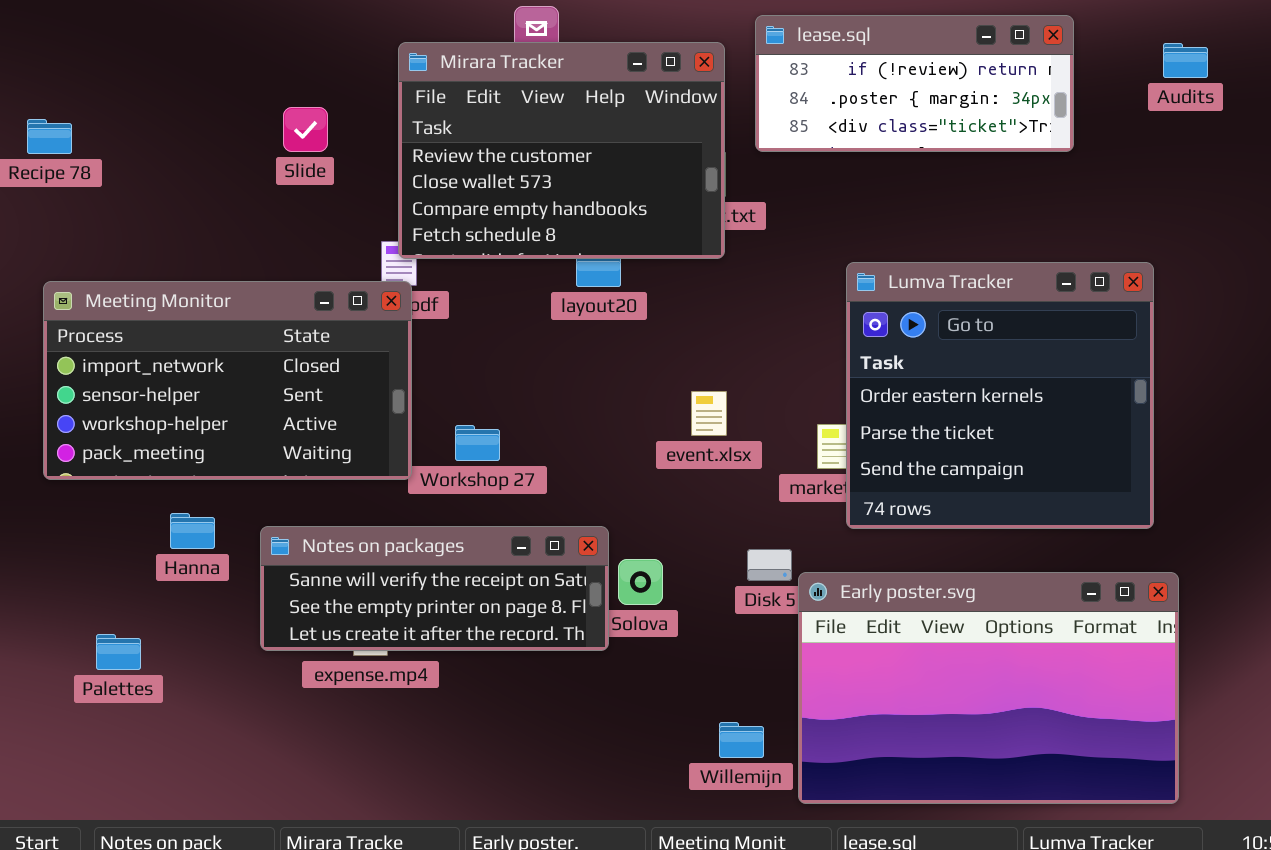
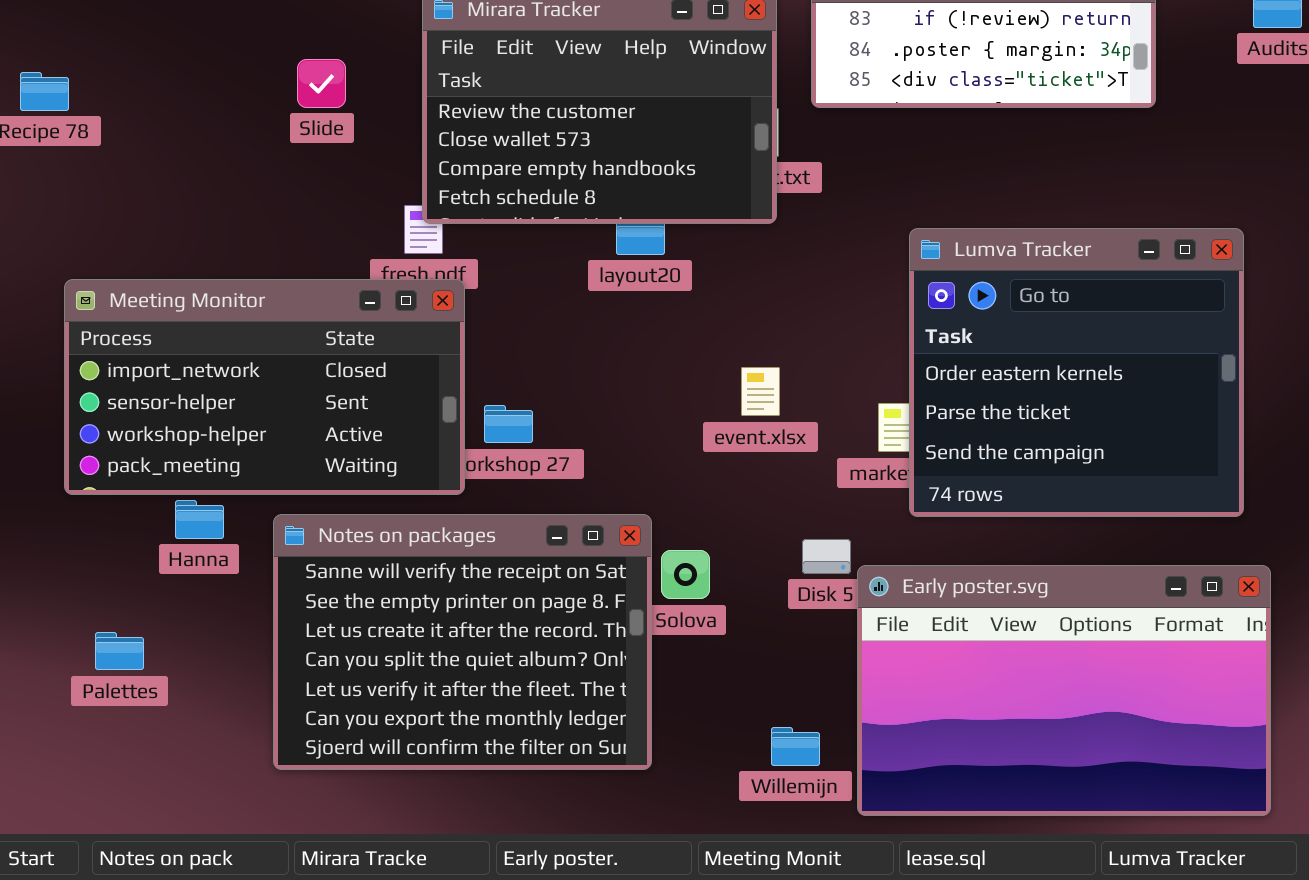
Meeting Monitor: [43,281,412,480] -> [64,279,465,495], moved
Notes on packages: [260,526,609,651] -> [273,514,652,770], resized

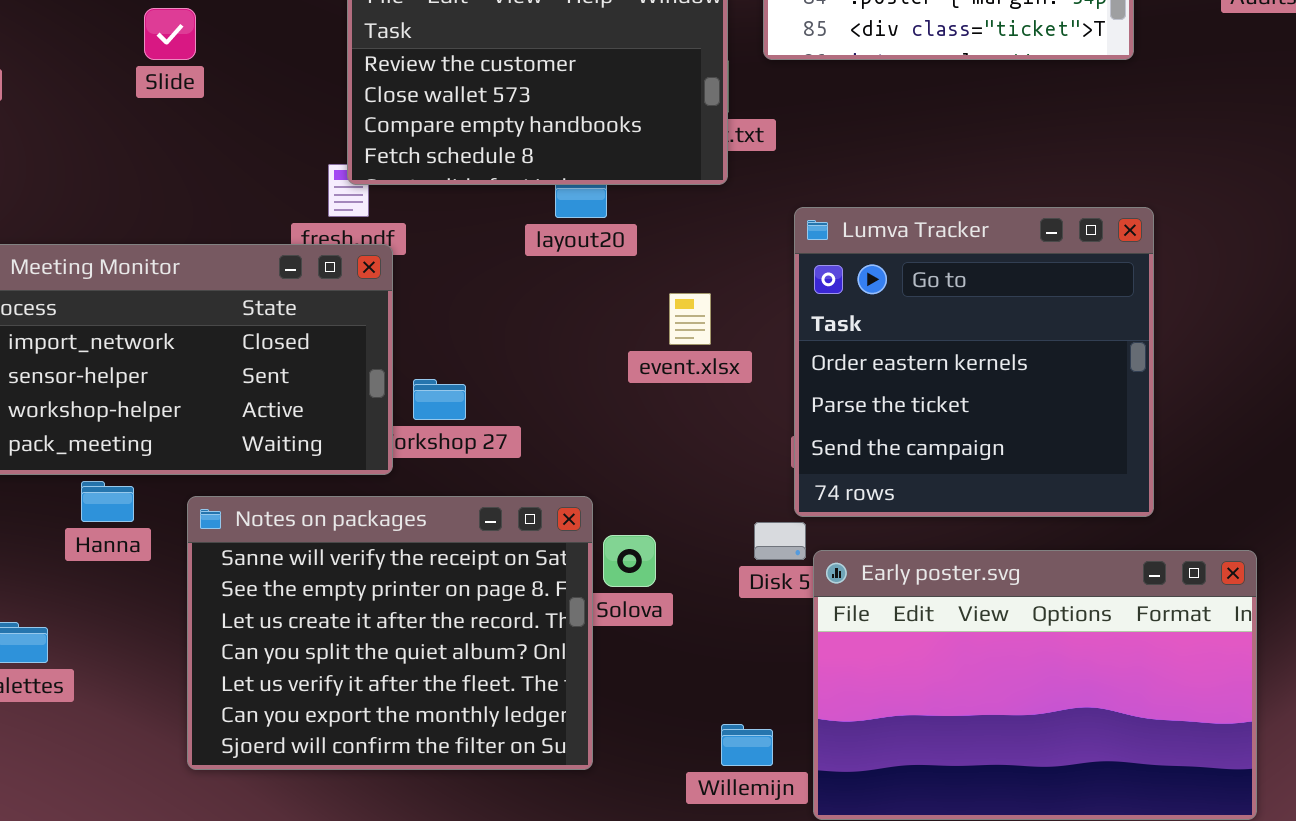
Slide: [297,59,346,108] -> [144,8,196,60], moved
Lumva Tracker: [909,228,1244,517] -> [794,207,1154,517], moved
event.xlsx: [741,367,780,416] -> [669,293,711,345], moved

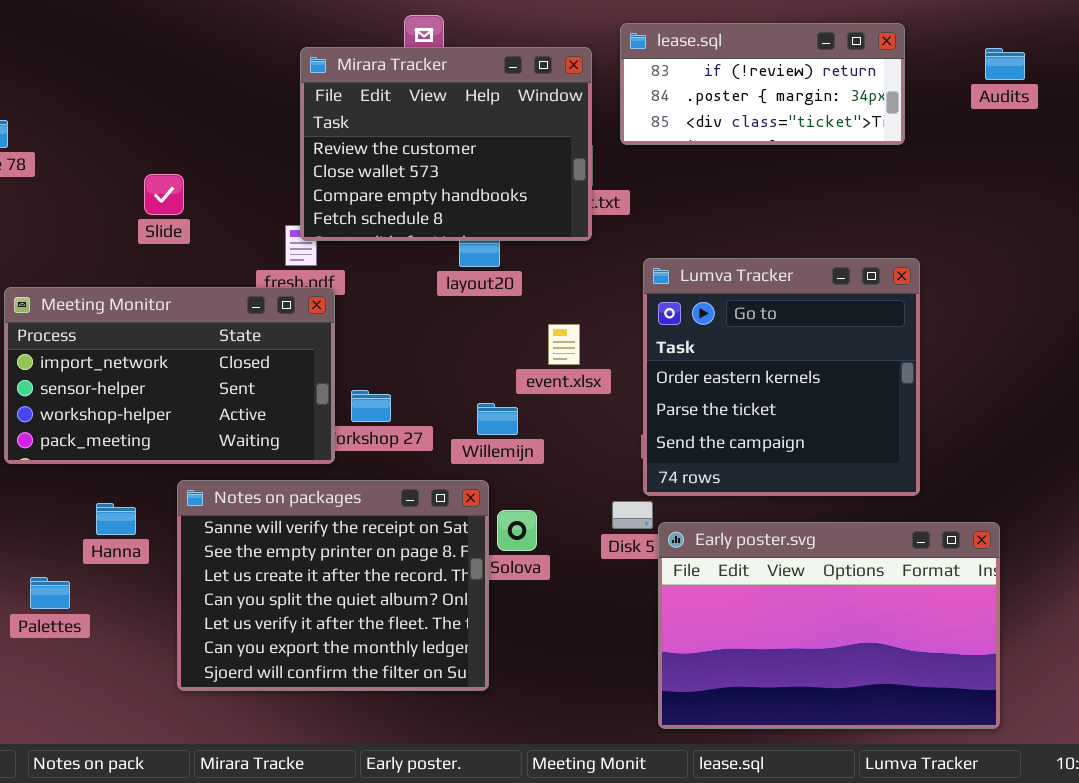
Slide: [144,8,196,60] -> [144,174,184,215], moved
Hanna: [81,481,134,522] -> [96,503,136,535], moved
Willemijn: [721,724,773,766] -> [477,403,518,435], moved

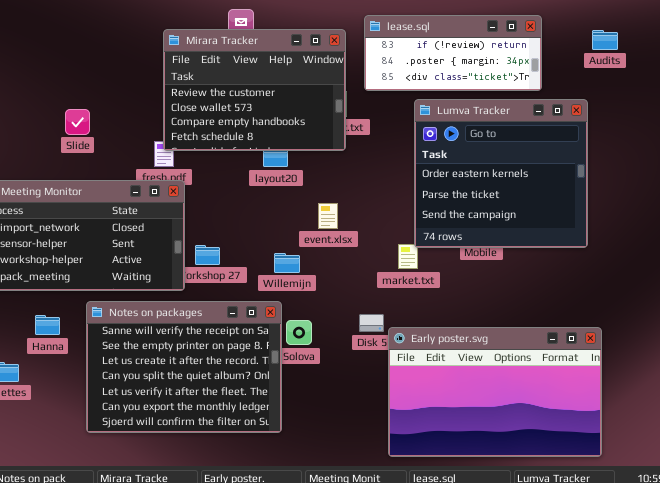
Lumva Tracker: [643,258,920,496] -> [414,99,588,248], moved

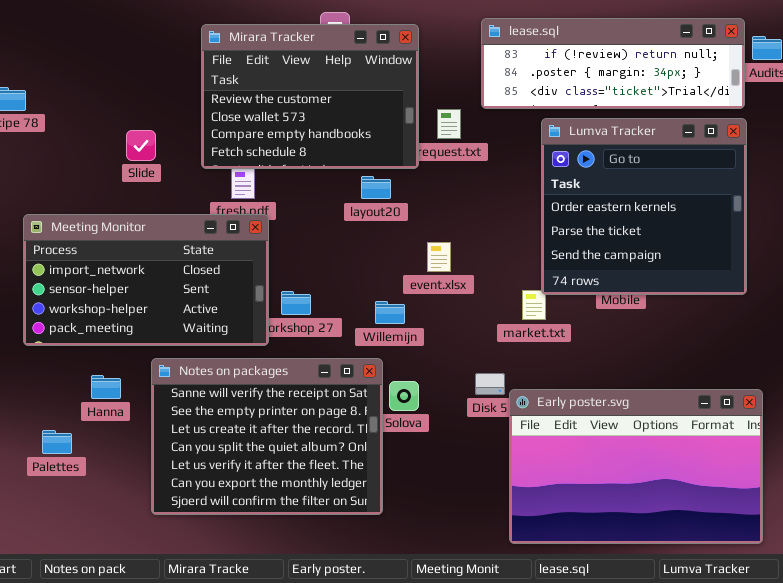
lease.sql: [364,15,542,91] -> [481,18,745,109], resized
Mirara Tracker: [163,29,346,151] -> [201,24,419,169], moved

